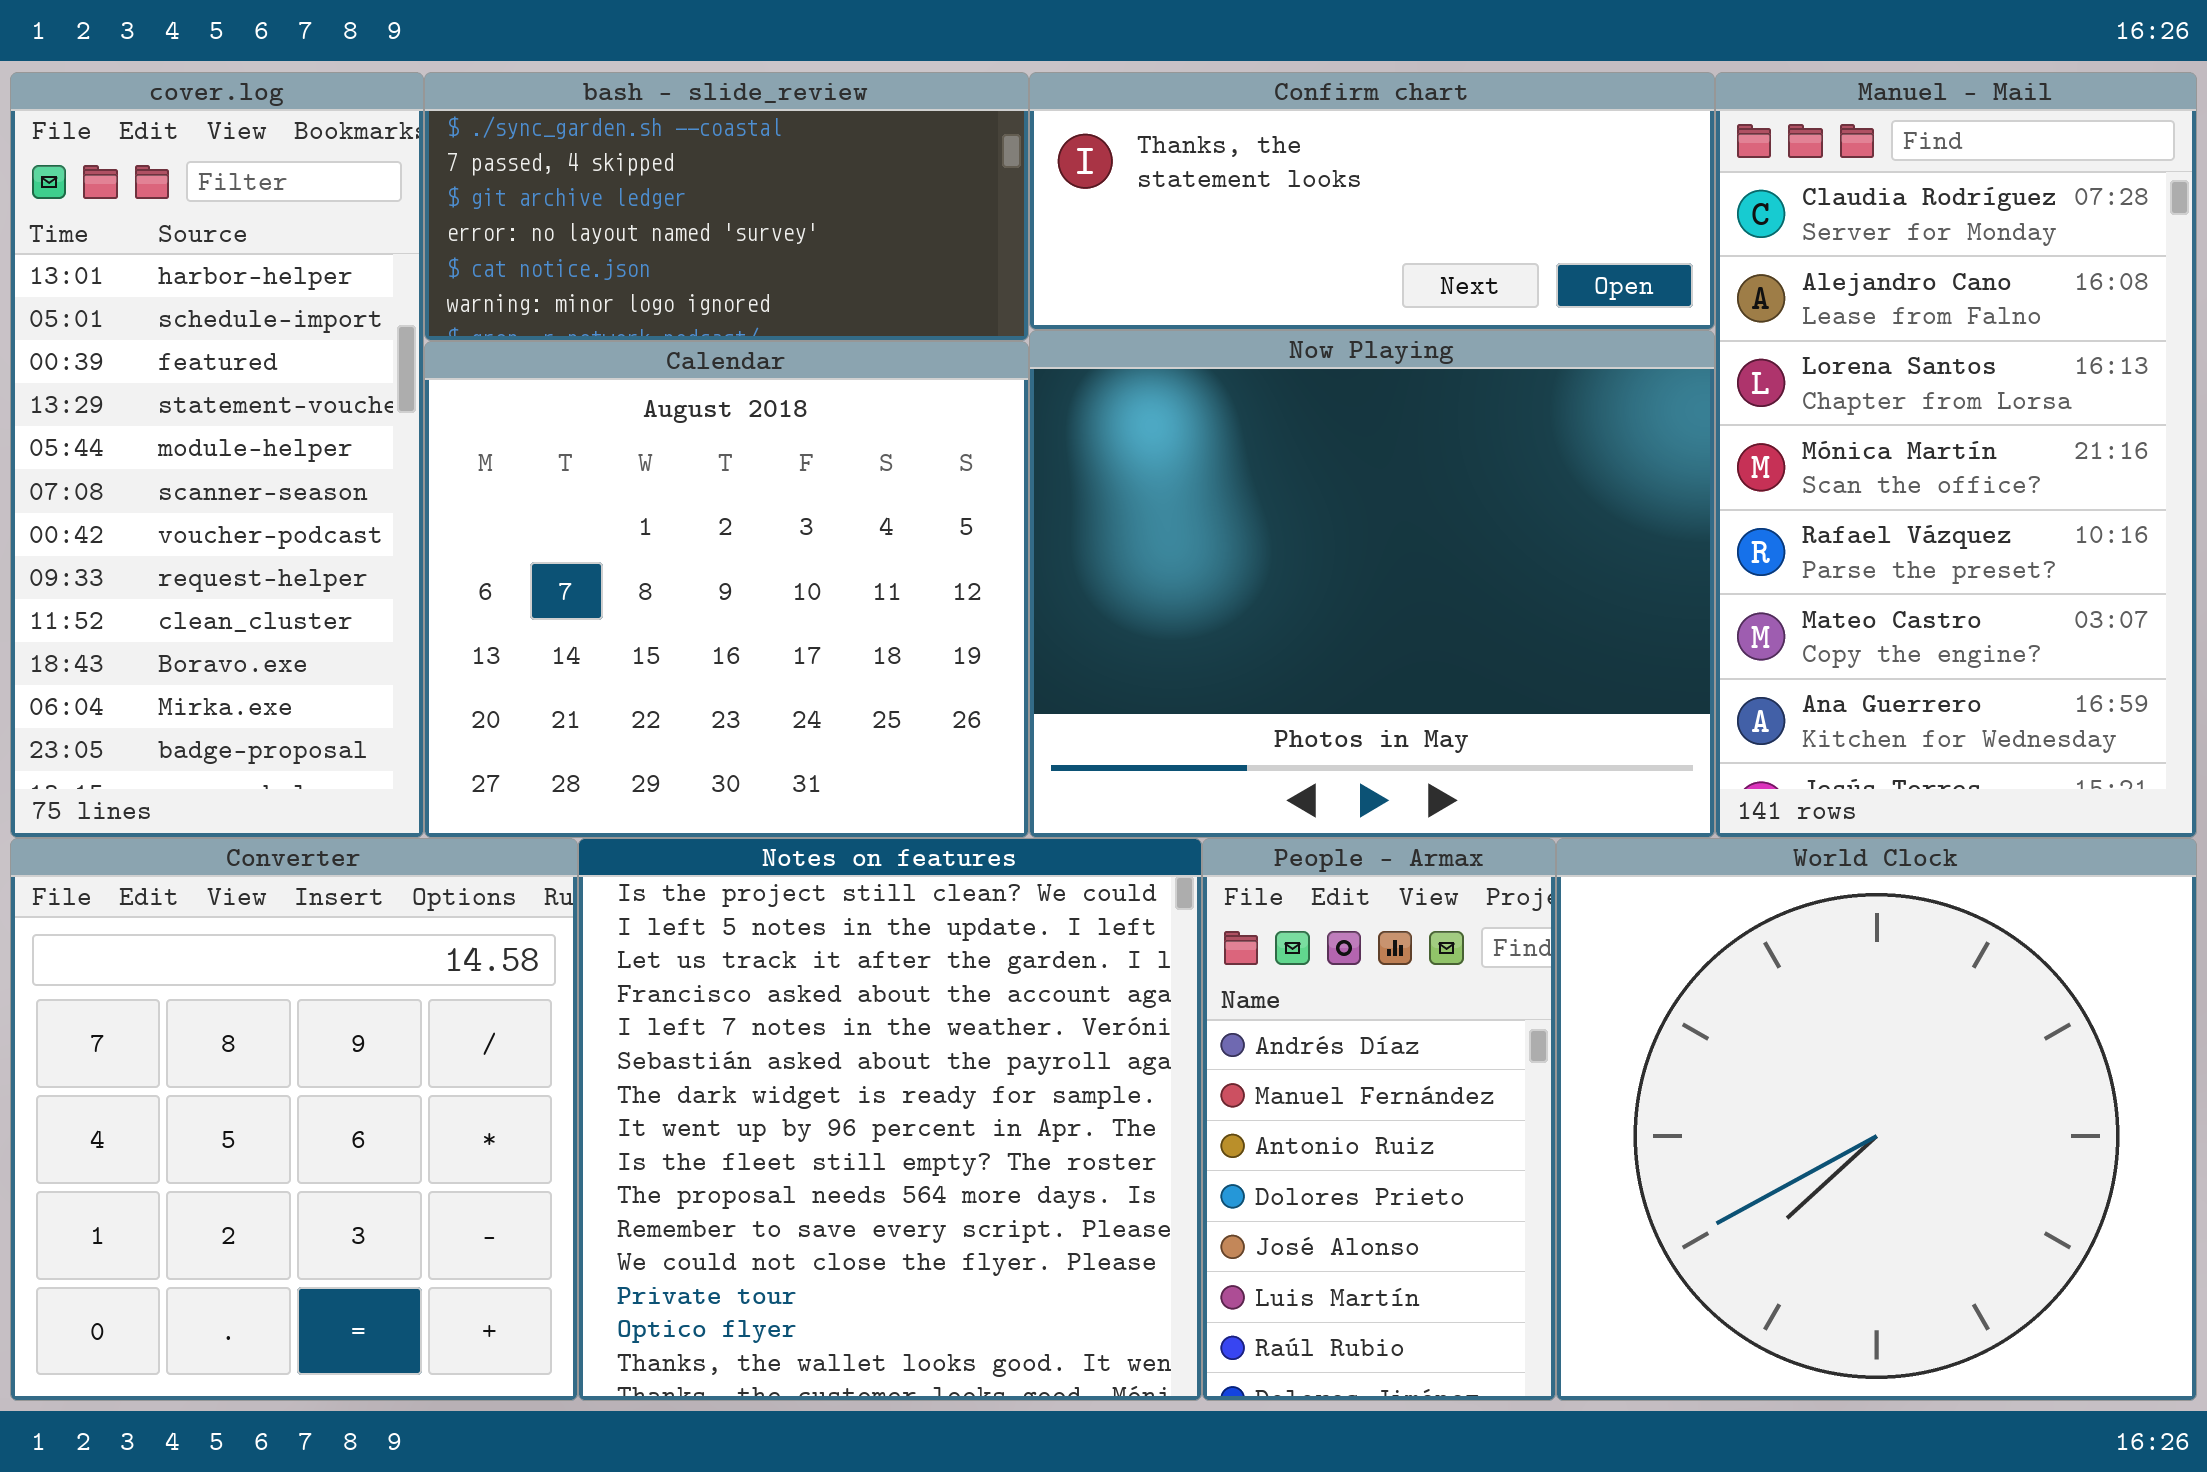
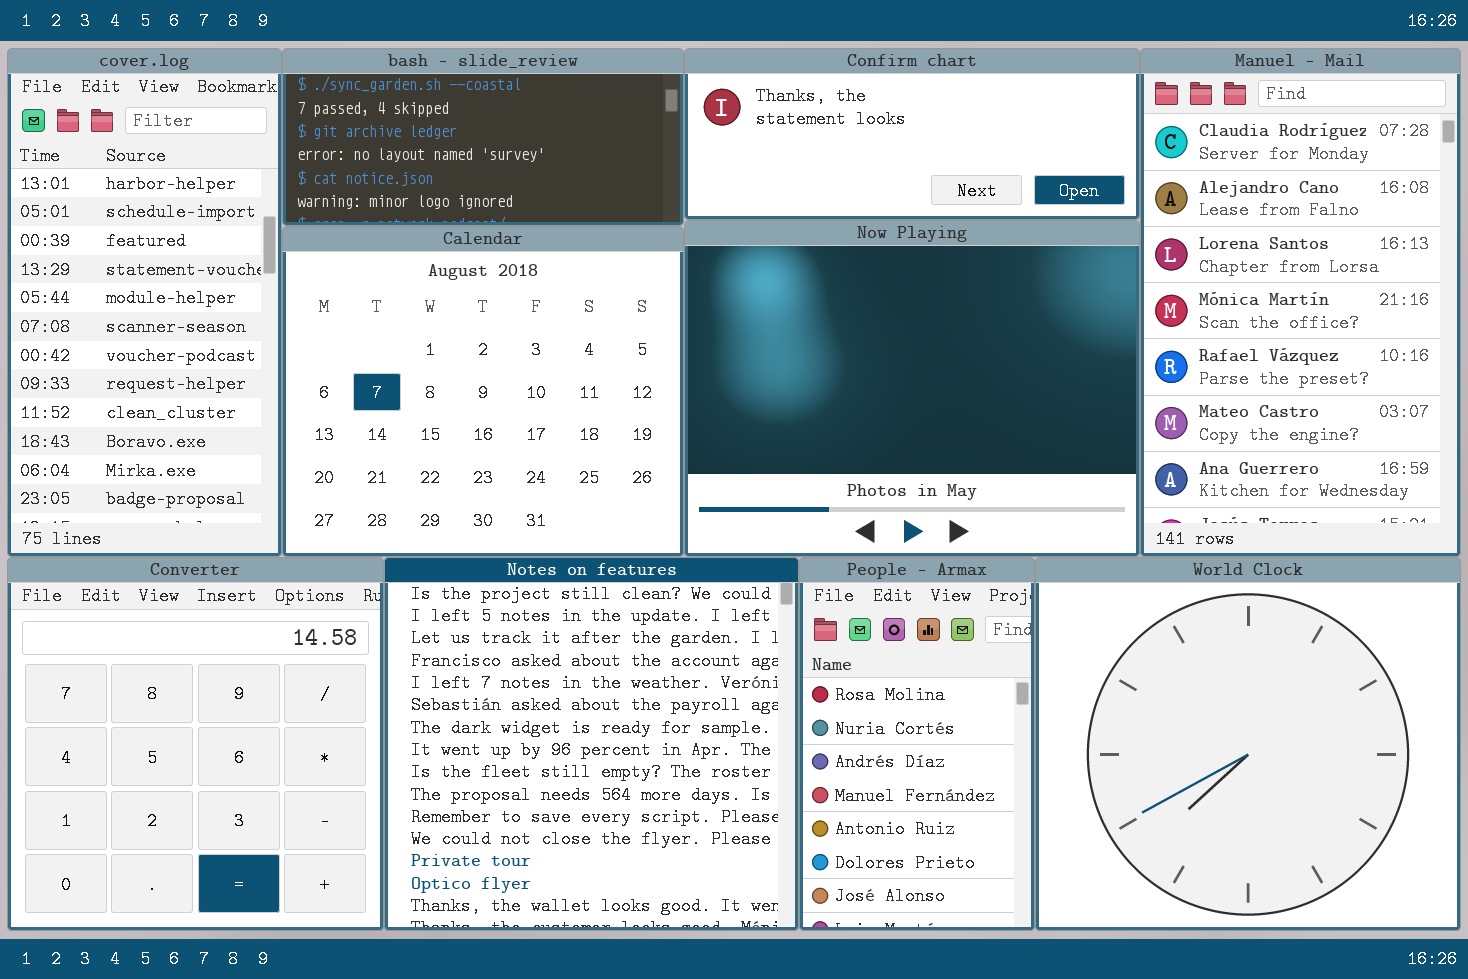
People - Armax: [1202,838,1556,1401] -> [799,557,1035,931], scrolled up 2 rows

